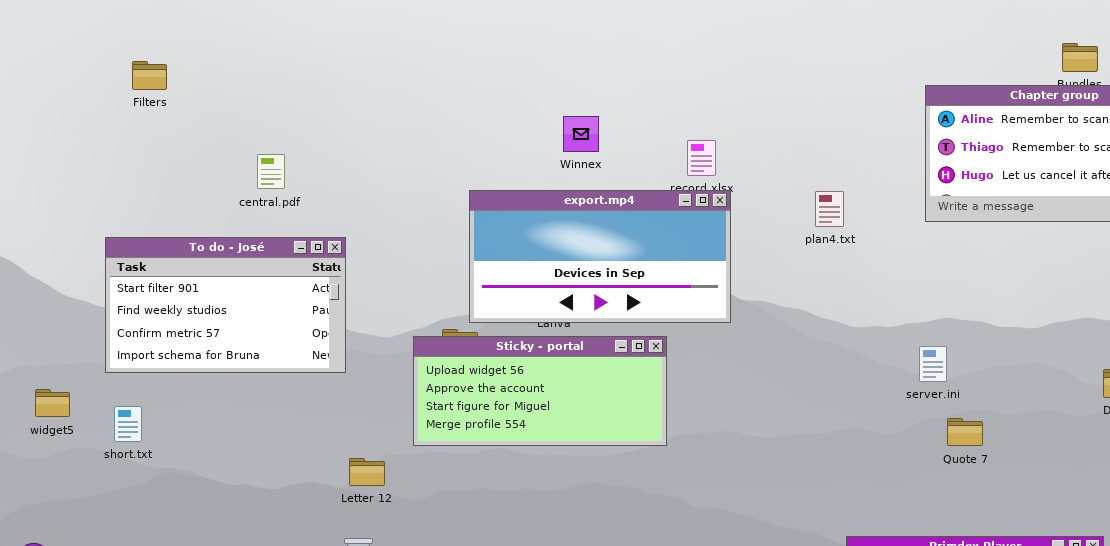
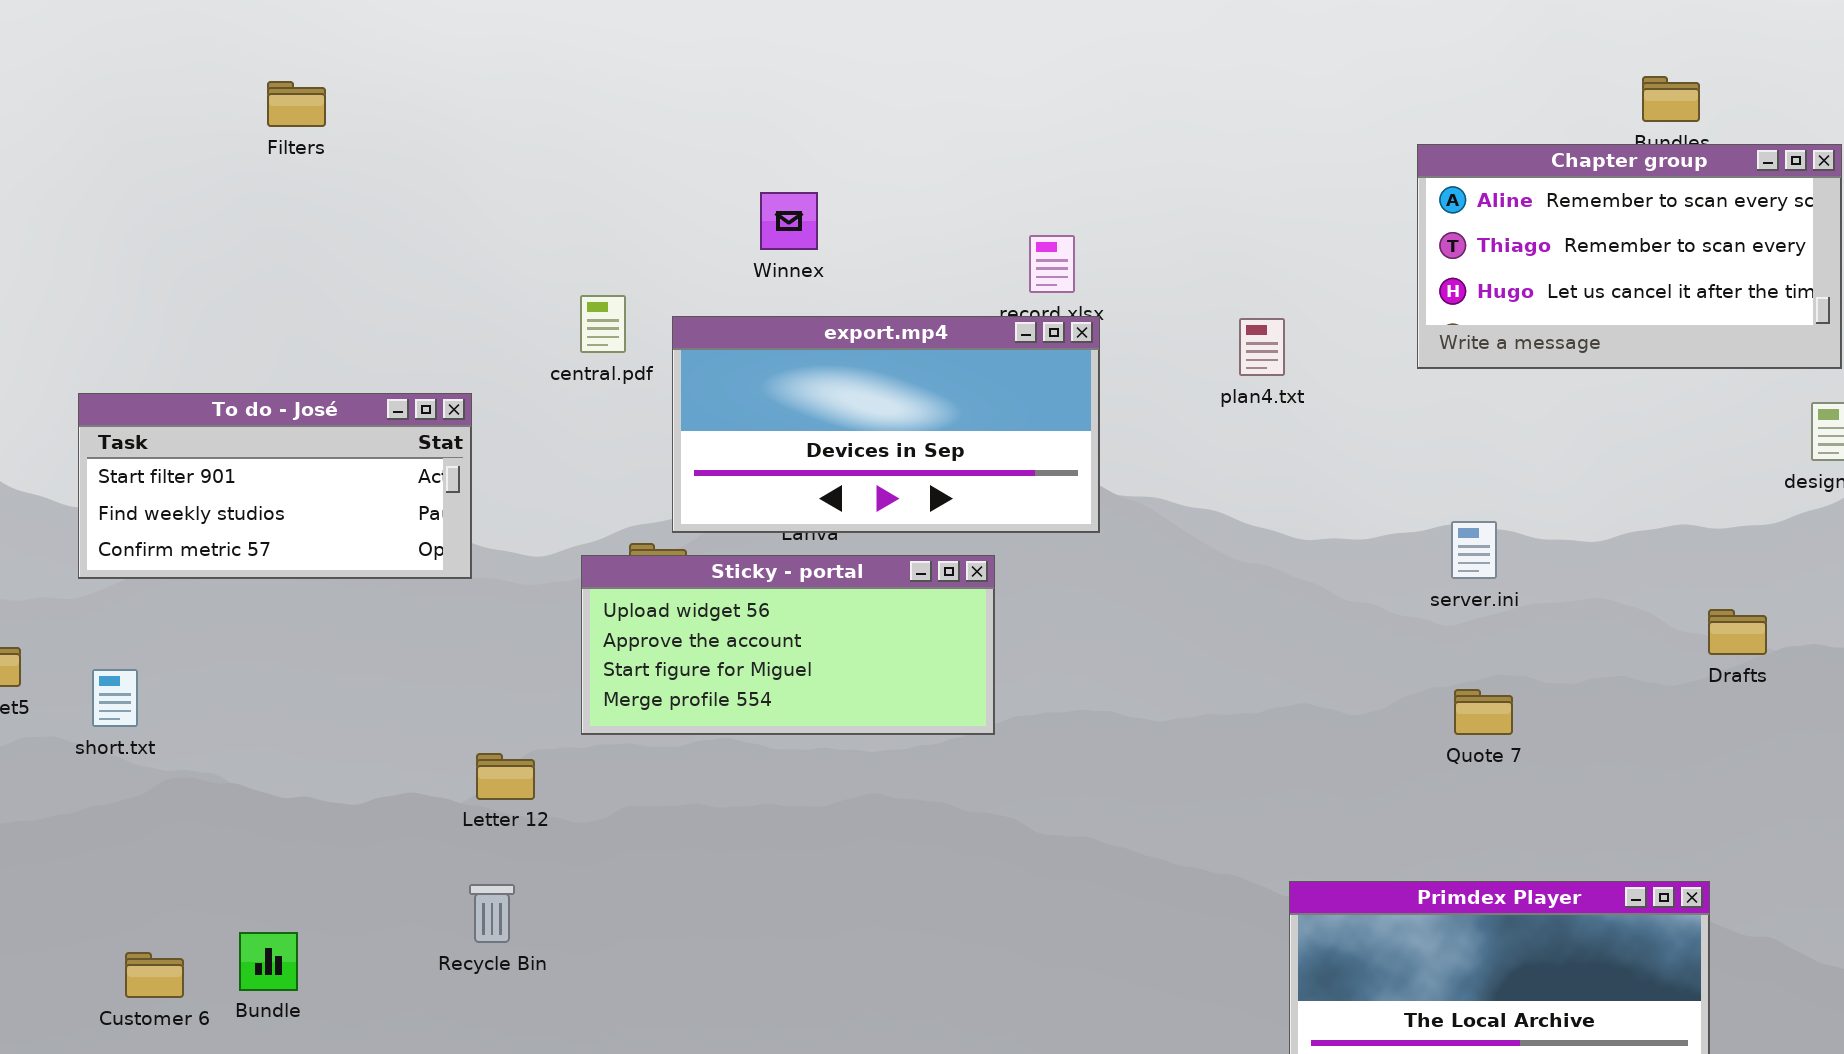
Filters: [132,61,167,90] -> [267,81,326,127], moved
Winnex: [563,116,599,152] -> [760,192,818,250], moved
central.pdf: [257,154,285,189] -> [580,295,626,353], moved
To do - José: [105,237,346,373] -> [78,393,472,579], resized
server.ini: [919,346,947,382] -> [1451,521,1497,579], moved

